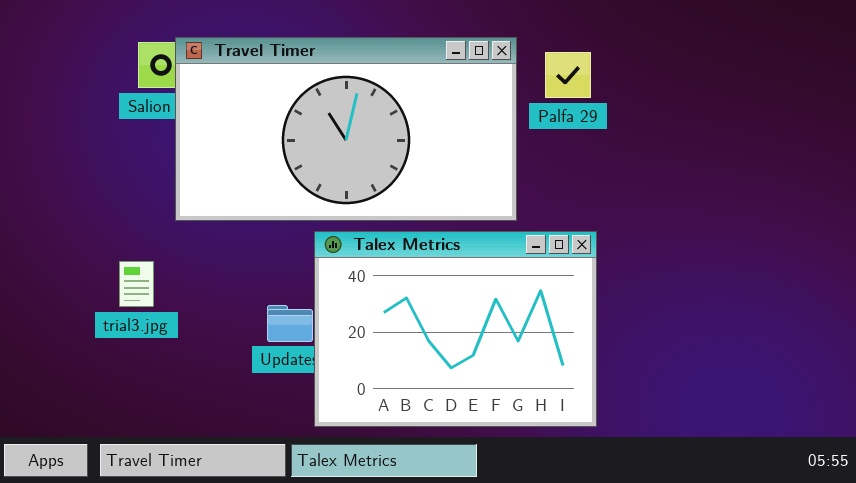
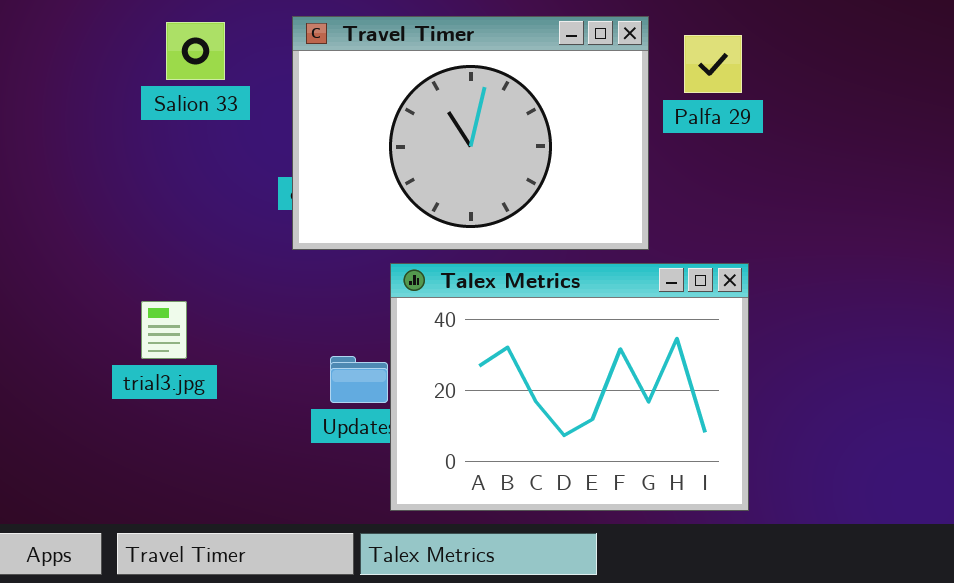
Travel Timer: [175,37,517,221] -> [292,16,649,250], resized

